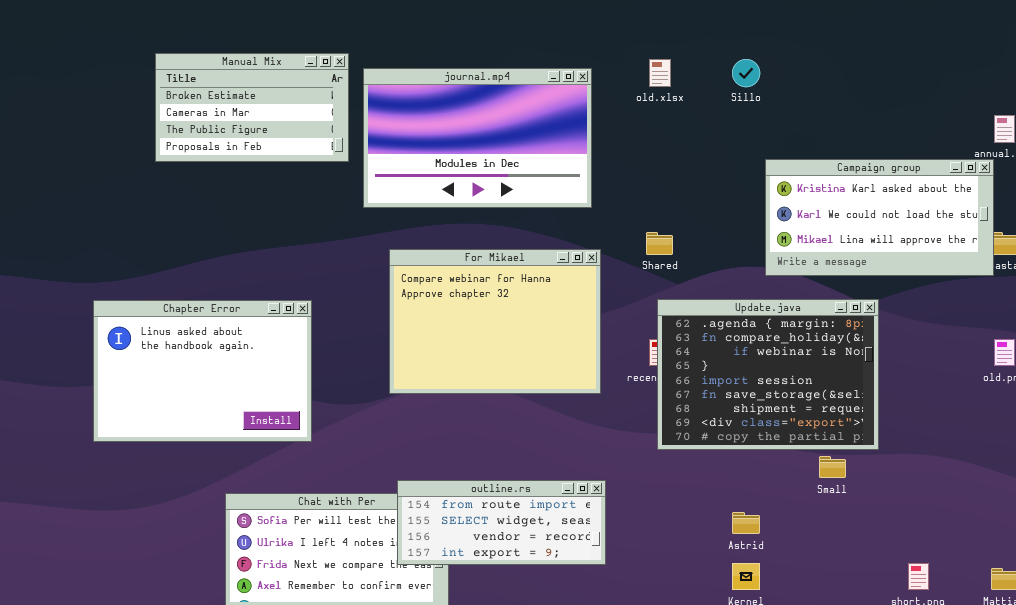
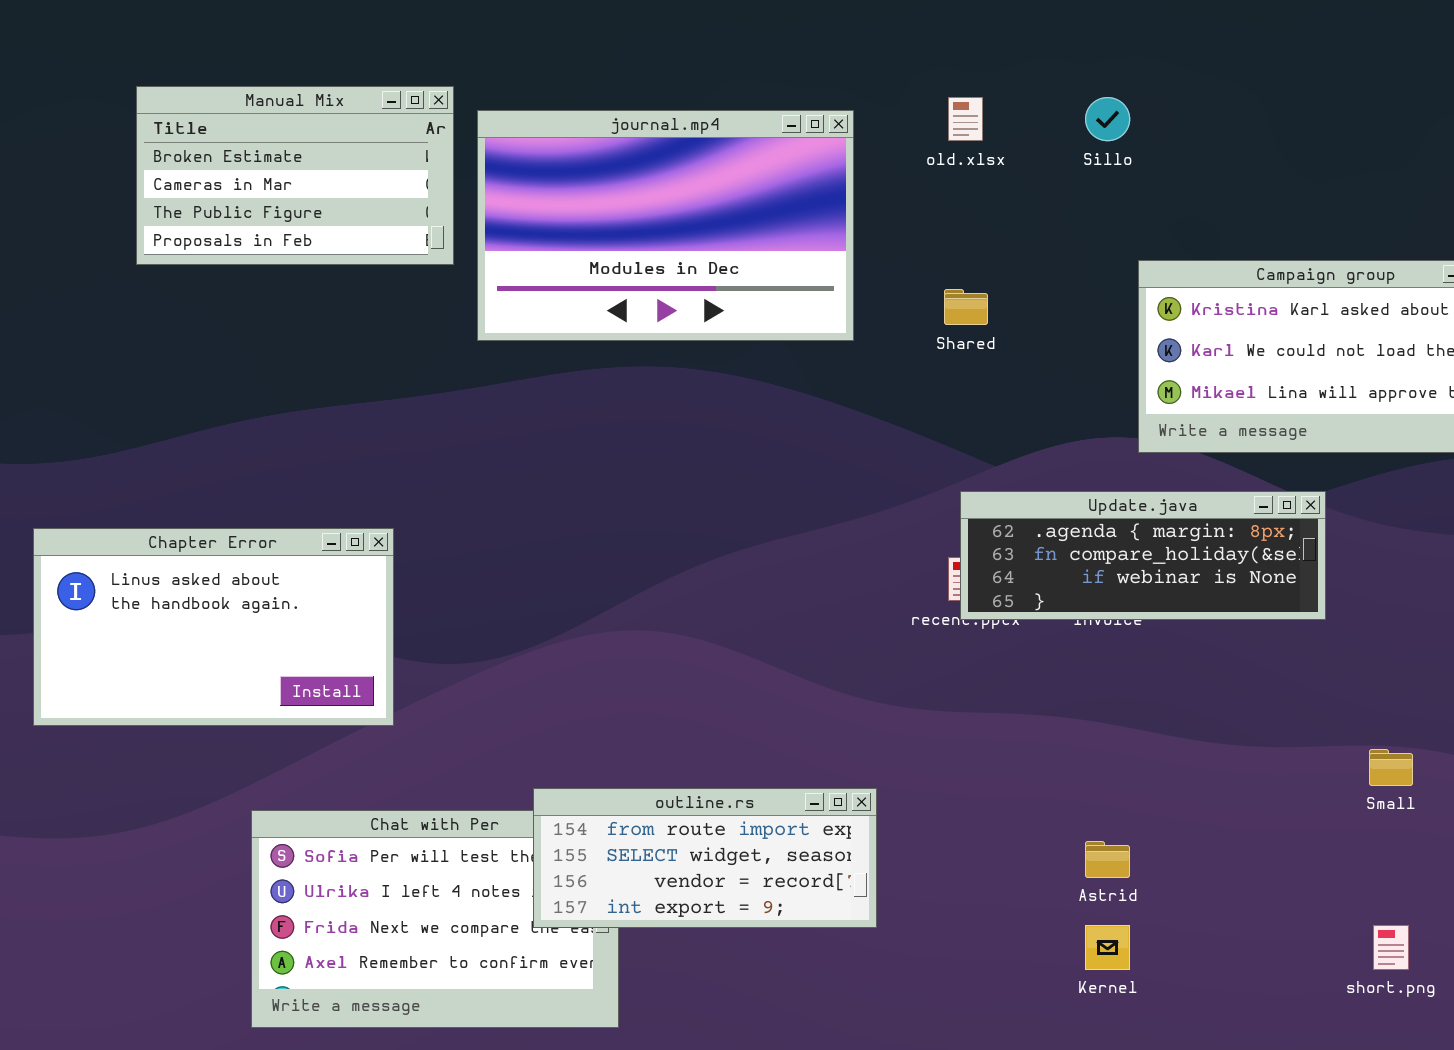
Shared: [646,232,673,255] -> [944,289,988,325], moved
For Mikael: [389,249,601,394] -> none, closed
Update.java: [657,299,879,450] -> [960,491,1326,620], resized
Chapter Error: [93,300,312,442] -> [33,528,394,726], resized
Small: [819,456,846,478] -> [1369,749,1413,786], moved

